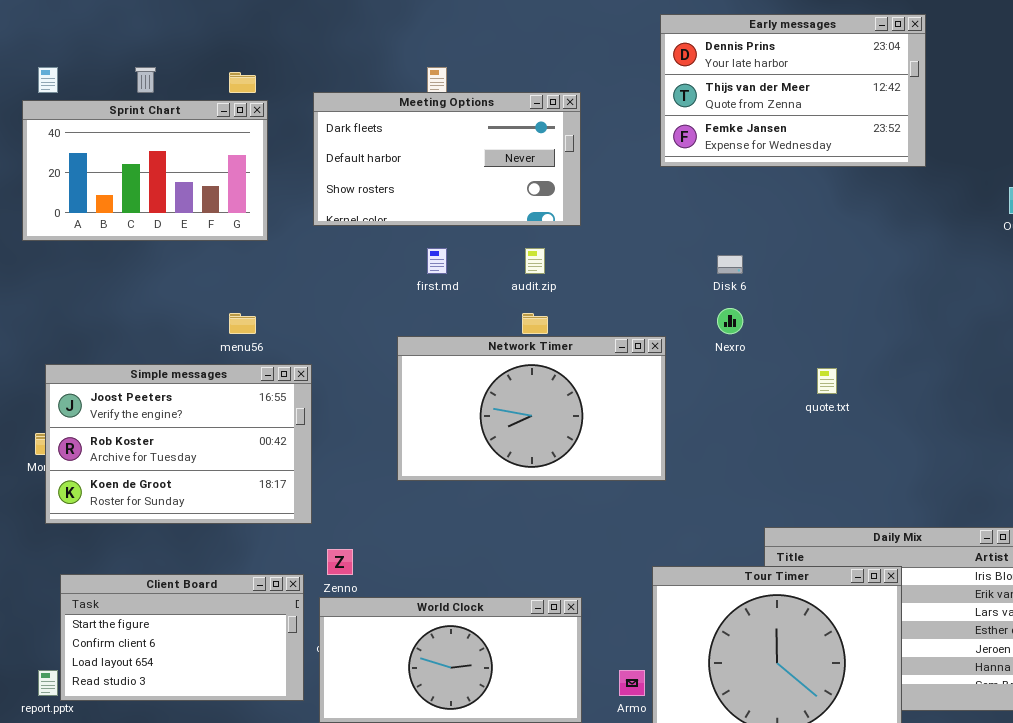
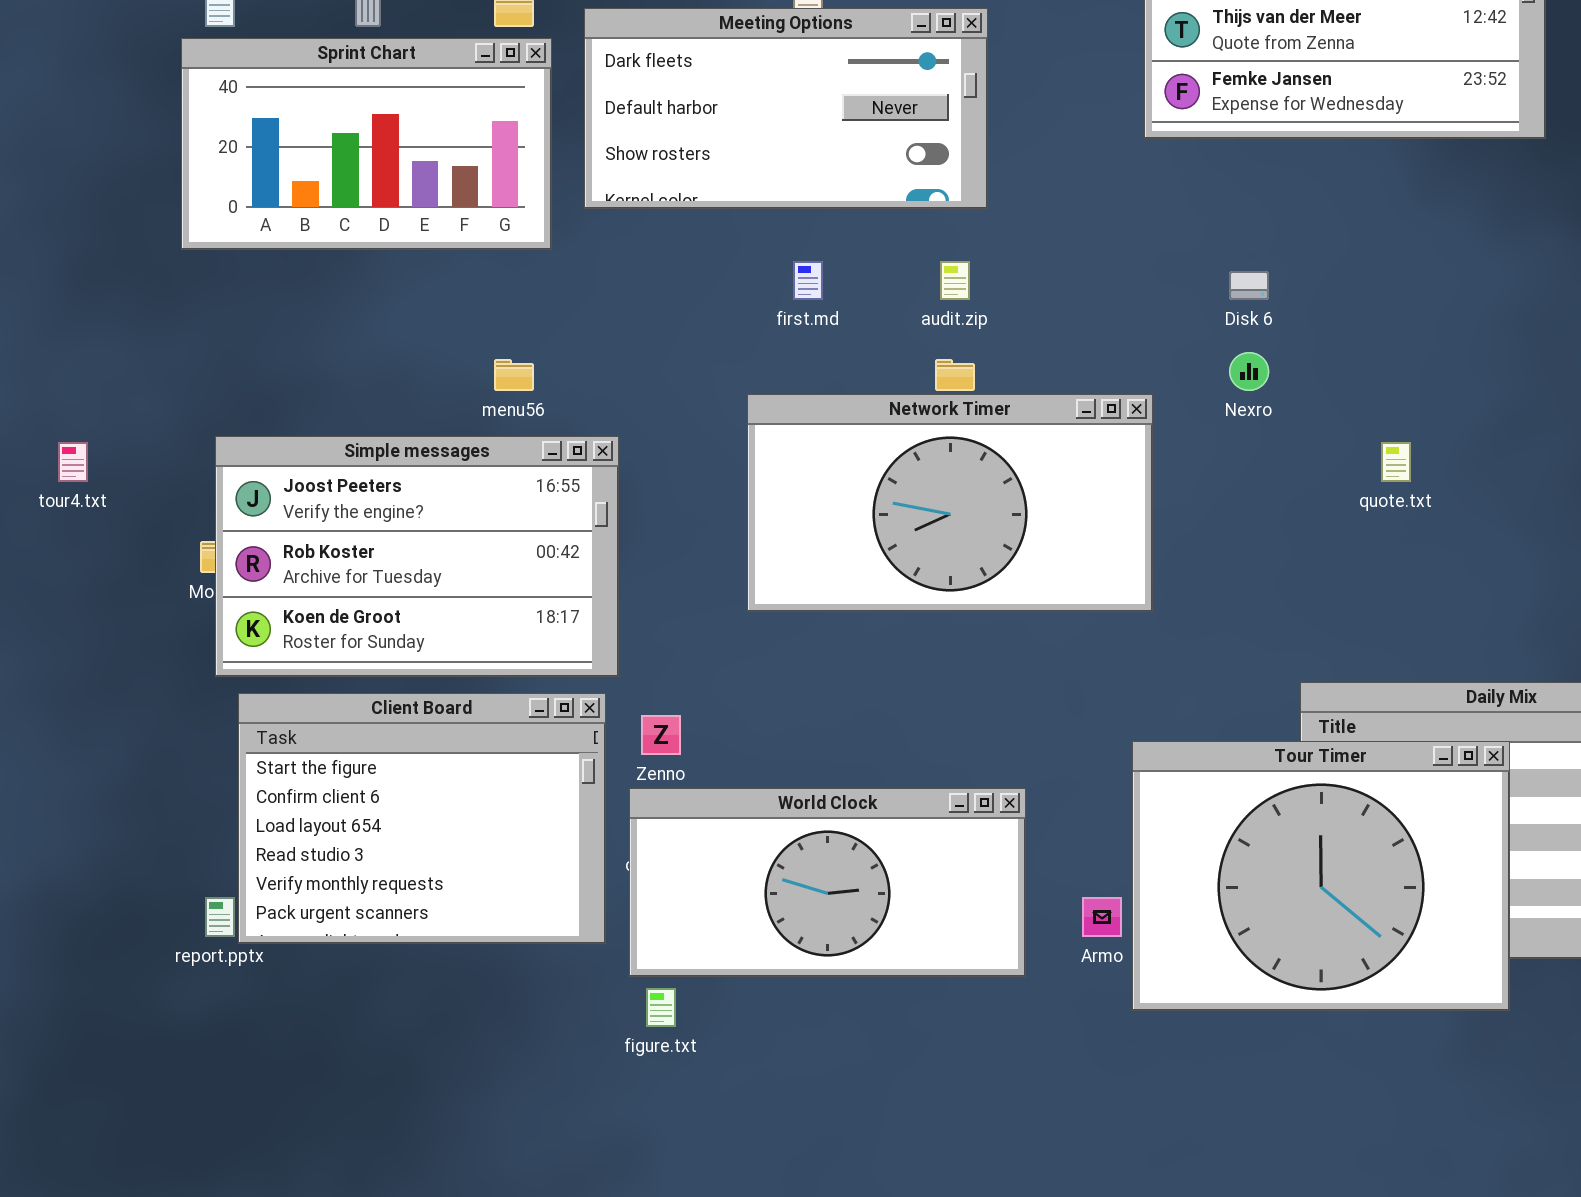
Meeting Options: [313,92,581,226] -> [584,8,988,209], moved
Client Board: [60,574,304,701] -> [238,693,606,944], resized

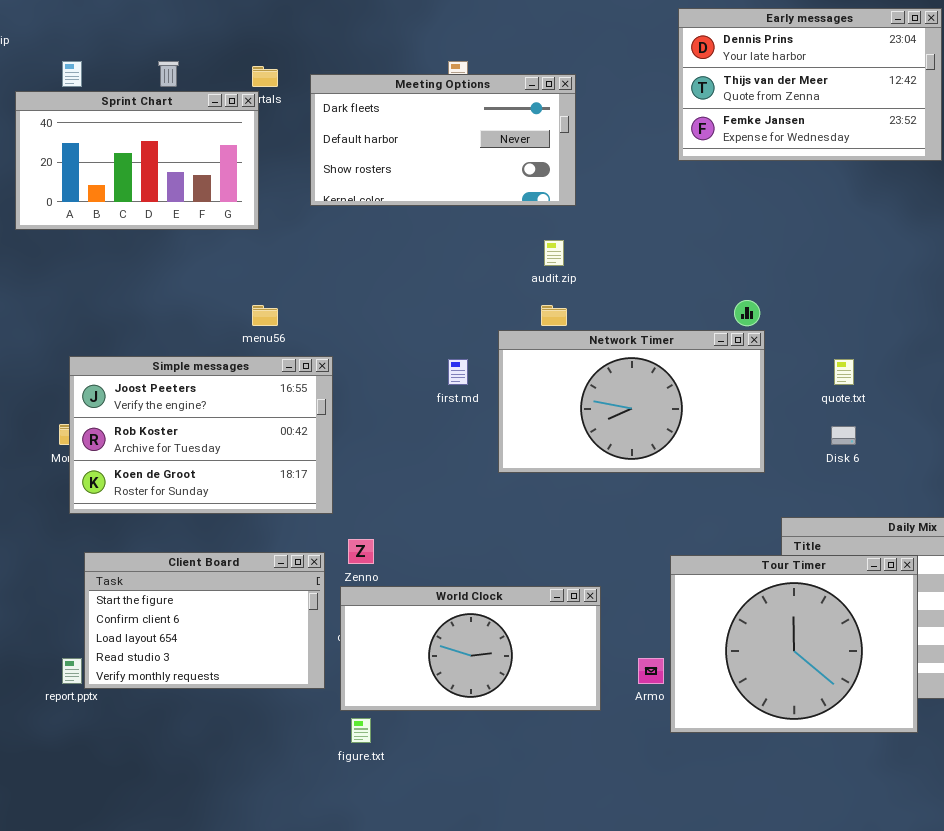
Sprint Chart: [181,38,552,250] -> [15,91,259,230], moved
first.md: [793,261,823,300] -> [448,359,468,385], moved
Disk 6: [1229,271,1269,300] -> [831,426,856,445], moved
Network Timer: [747,394,1153,612] -> [498,330,765,473], moved
Client Board: [238,693,606,944] -> [84,552,325,689], resized

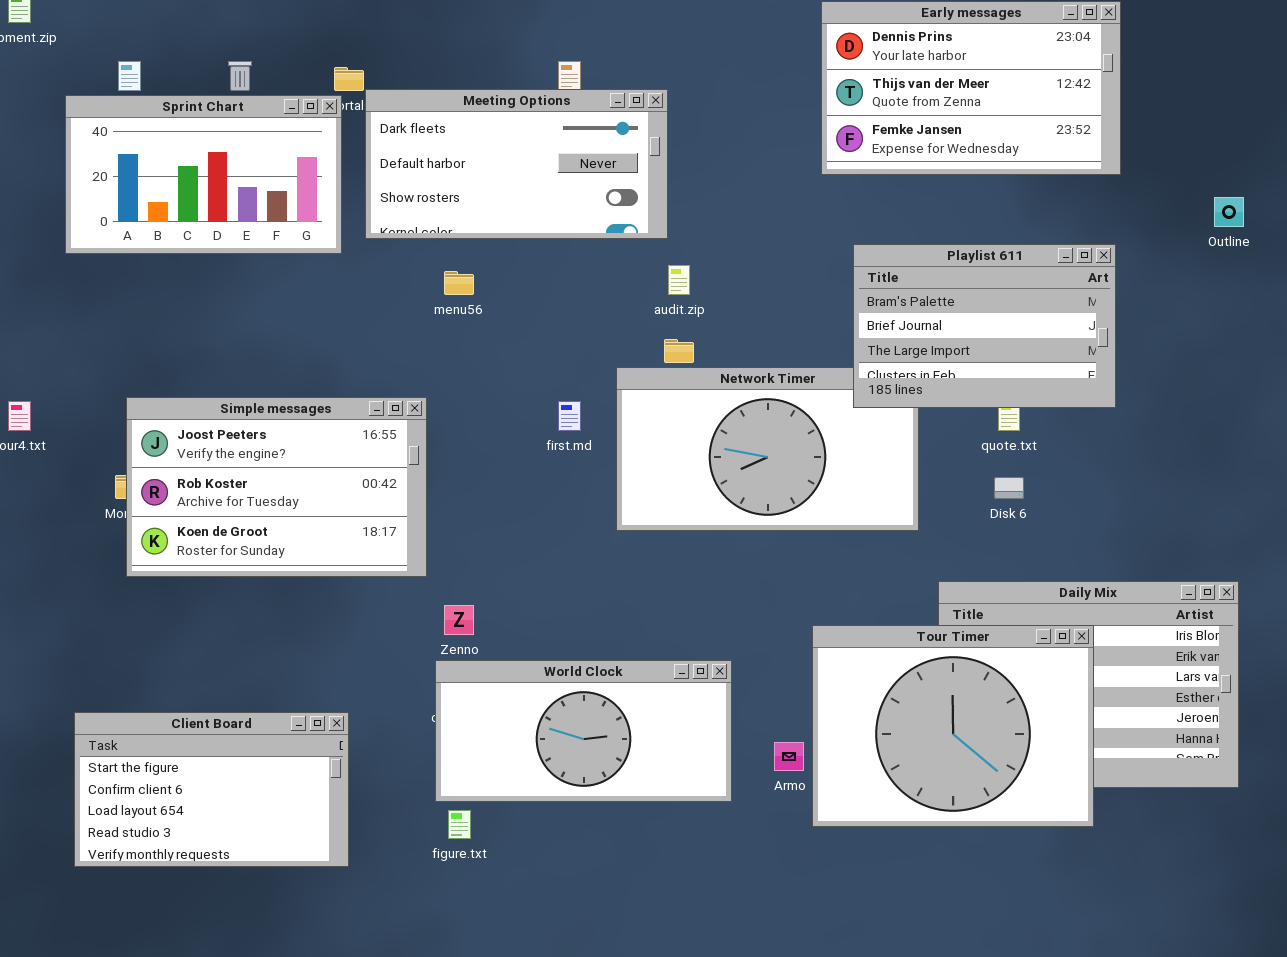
Meeting Options: [310,74,576,206] -> [365,89,668,239], moved
Playlist 611: none -> [853,244,1116,408], opened
menu56: [252,305,278,326] -> [444,271,474,295], moved
Client Board: [84,552,325,689] -> [74,712,349,867], moved

